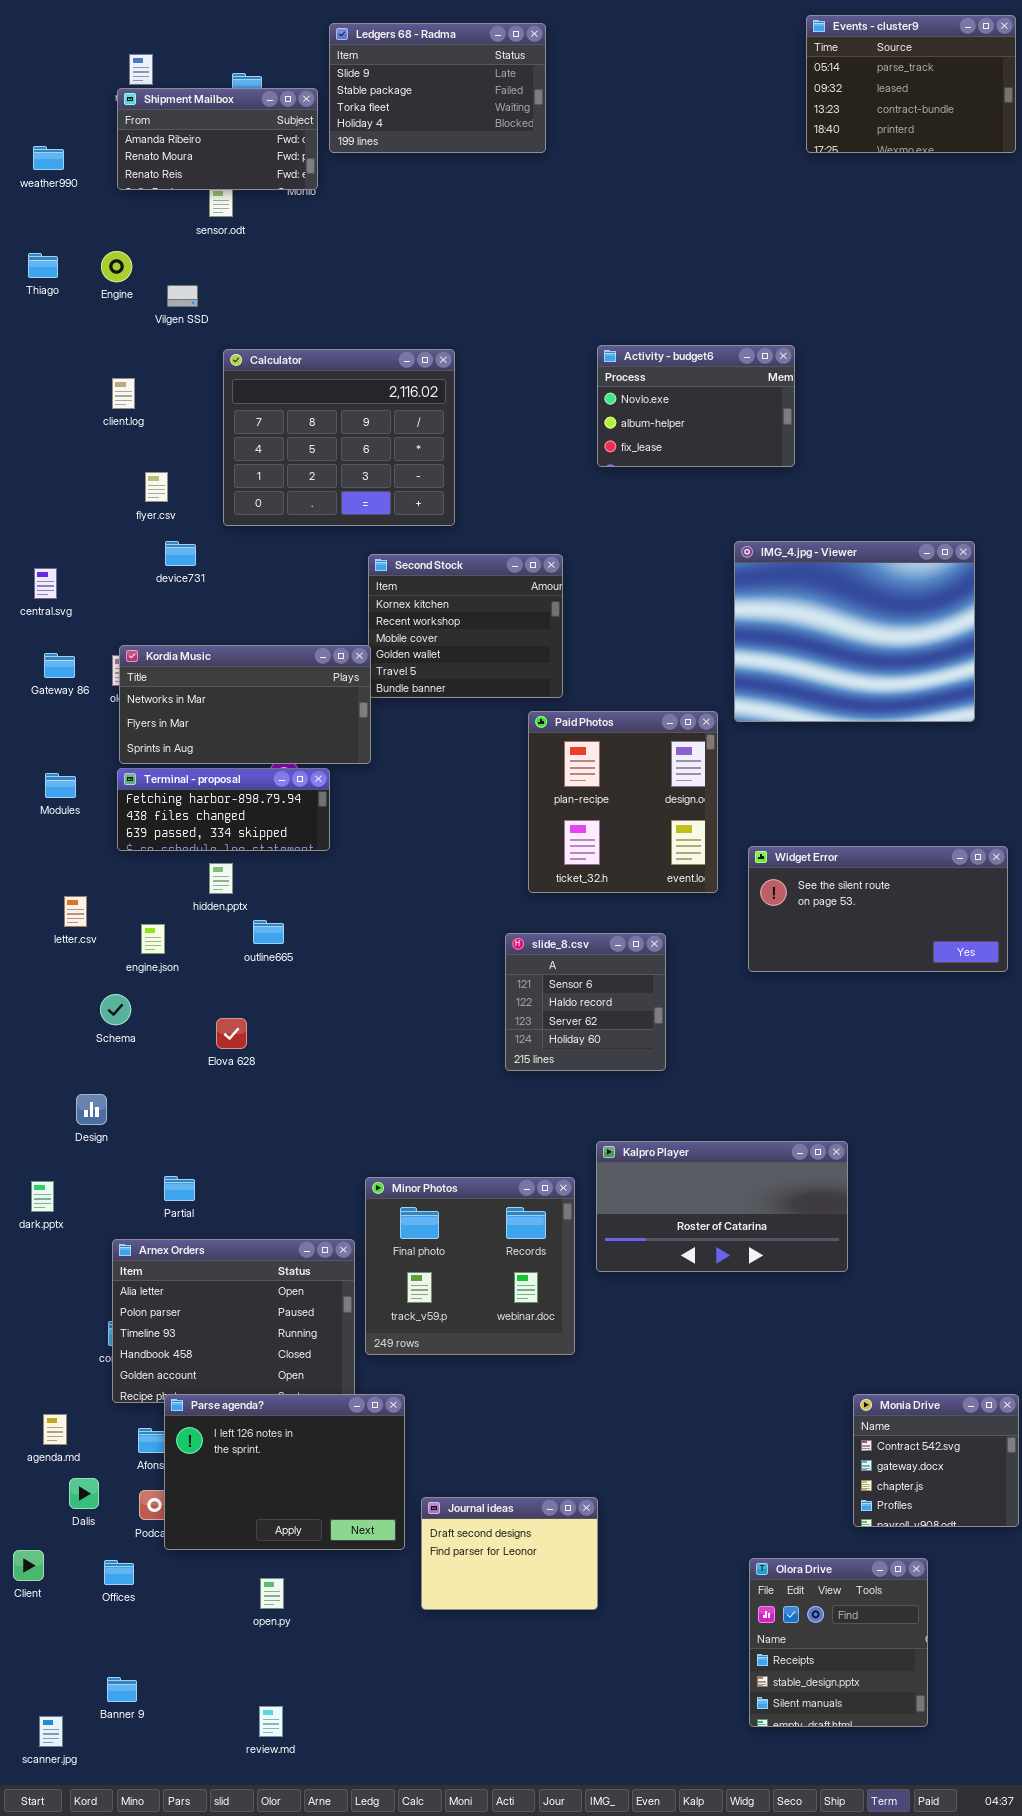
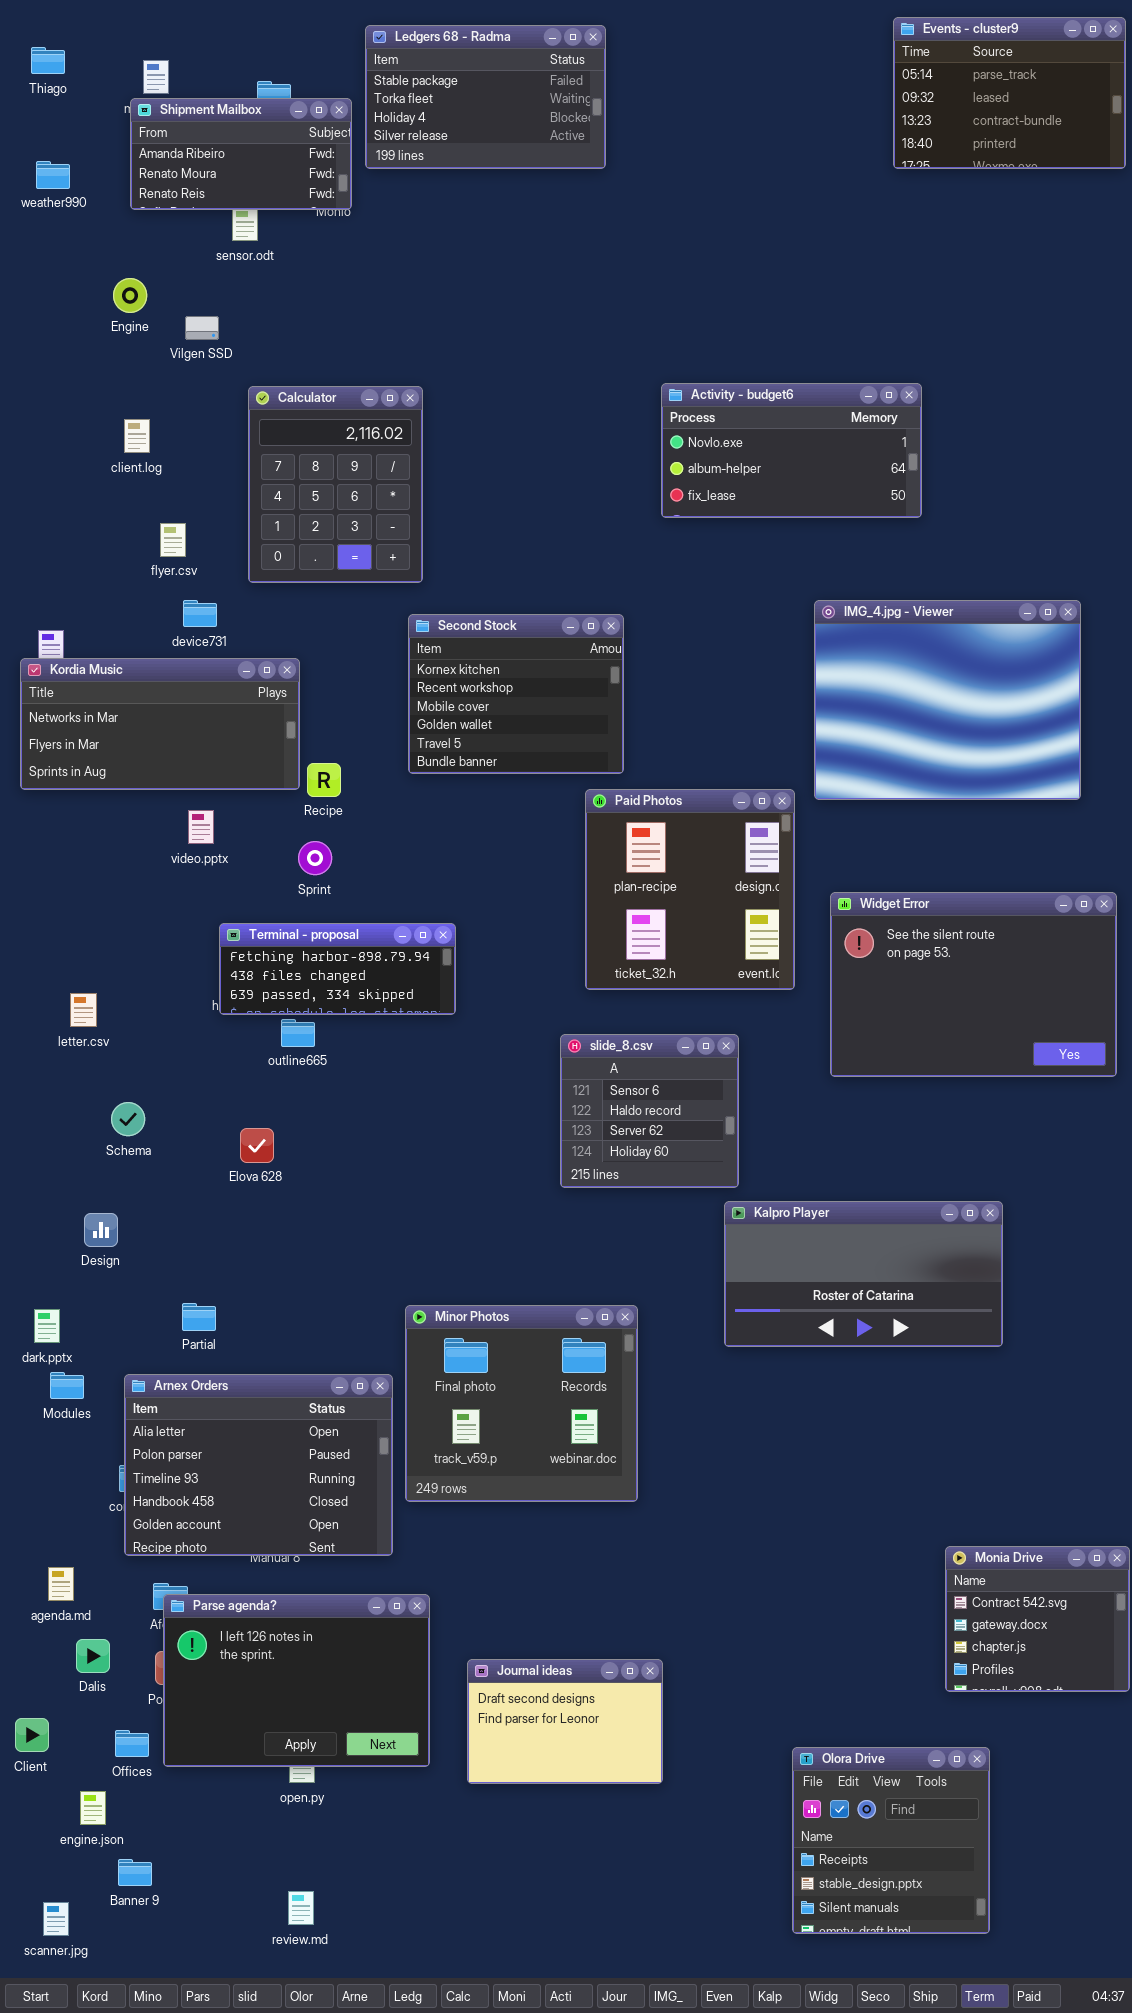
Ledgers 68 - Radma: [329,23,546,153] -> [365,25,606,169], scrolled down 1 row
Thiago: [28,253,58,278] -> [31,47,65,74], moved
Activity - budget6: [597,345,795,467] -> [661,383,922,518], resized
Calculator: [223,349,455,526] -> [248,386,423,583], resized
Kordia Music: [119,645,371,764] -> [20,658,300,790], moved
Terminal - proposal: [117,768,330,851] -> [219,923,456,1015], moved
Modules: [45,773,76,798] -> [50,1372,84,1399], moved
Widget Error: [748,846,1008,972] -> [830,892,1117,1077], resized
engine.json: [141,924,165,954] -> [80,1791,106,1825], moved
Kalpro Player: [596,1141,848,1272] -> [724,1201,1003,1347], moved
Parse agenda?: [164,1394,405,1550] -> [163,1594,430,1767], moved
Olora Drive: [749,1558,928,1727] -> [792,1747,990,1934], moved

